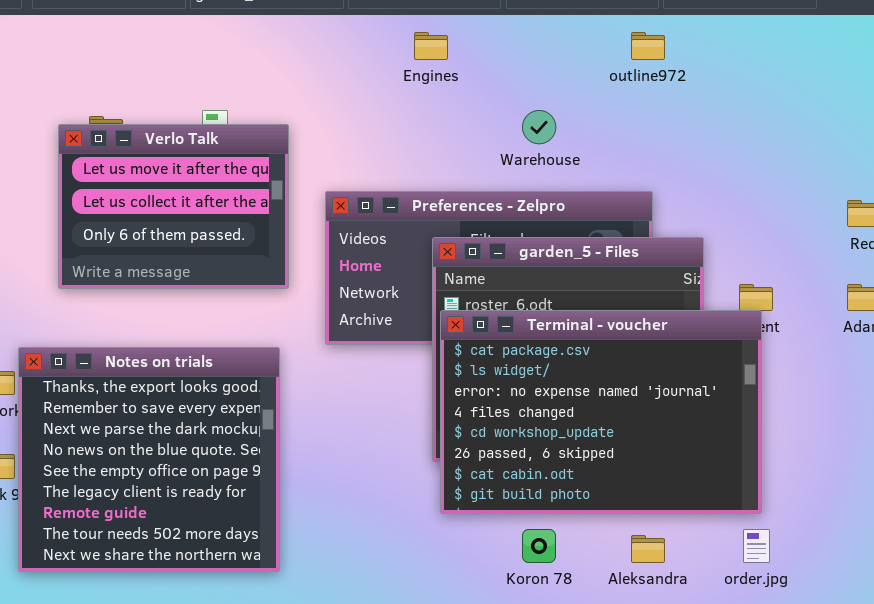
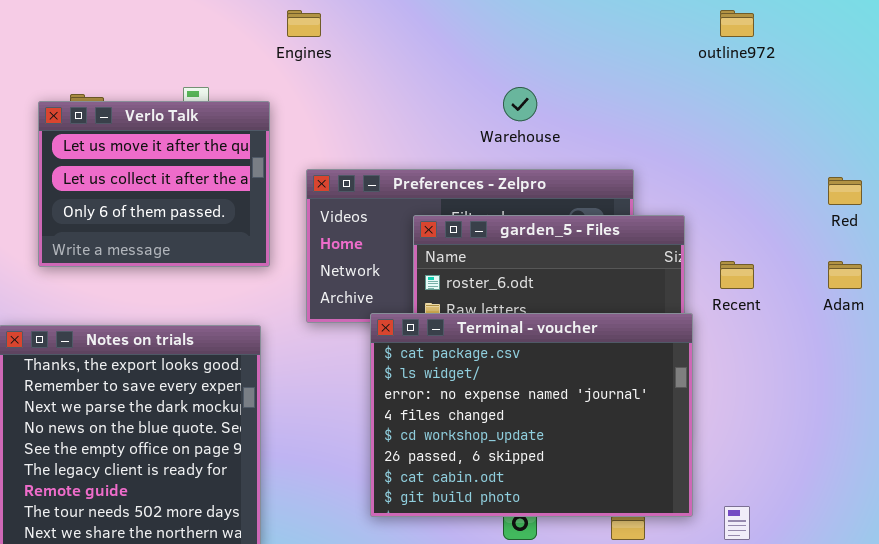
Engines: [414,32,448,60] -> [287,10,321,37], moved
outline972: [631,32,665,60] -> [720,10,754,37], moved
Terminal - voucher: [440,310,762,514] -> [370,313,693,517], moved

